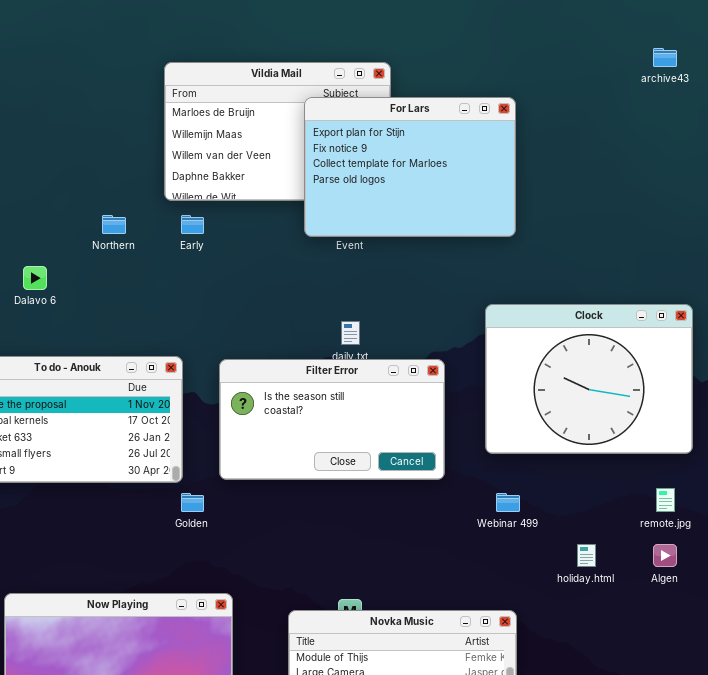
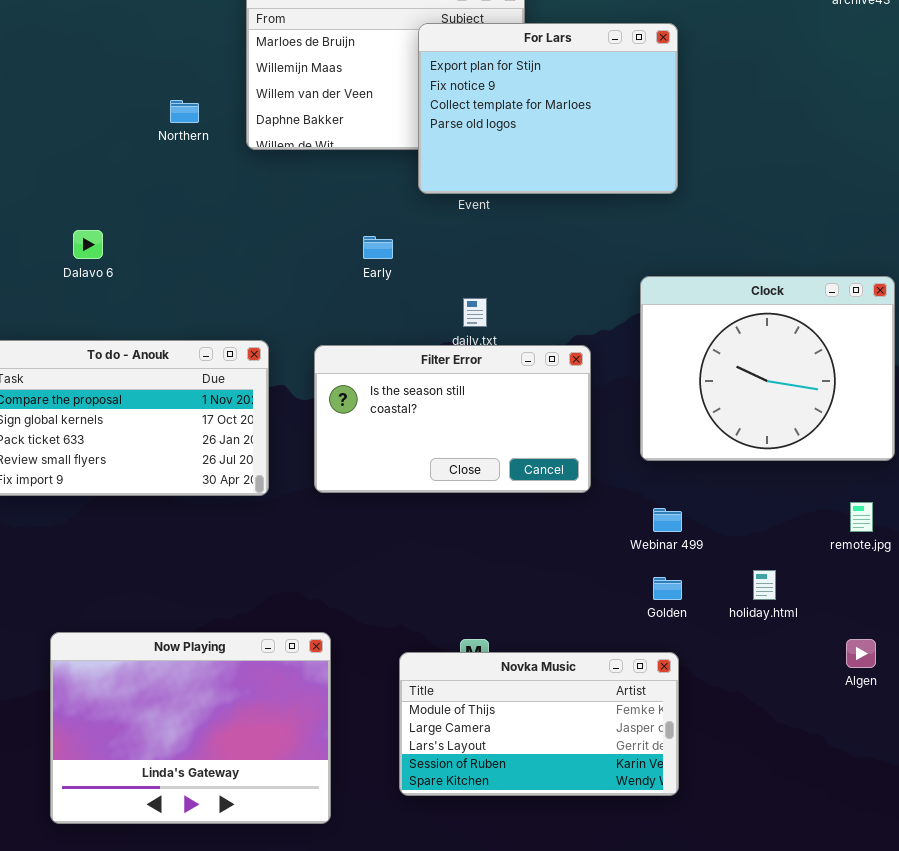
Northern: [102,215,126,234] -> [170,100,199,123], moved
Early: [181,215,204,234] -> [363,236,393,259], moved
Golden: [181,493,204,512] -> [653,577,682,600], moved
Algen: [653,544,677,567] -> [846,639,876,668], moved

